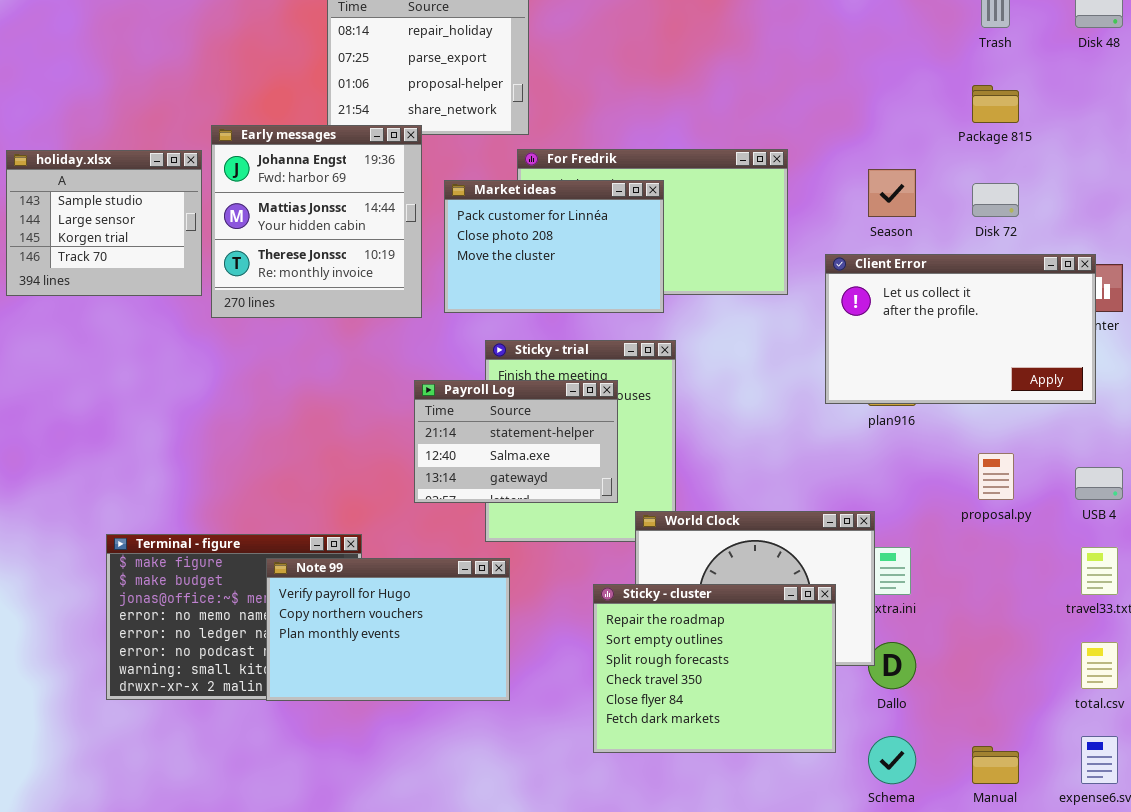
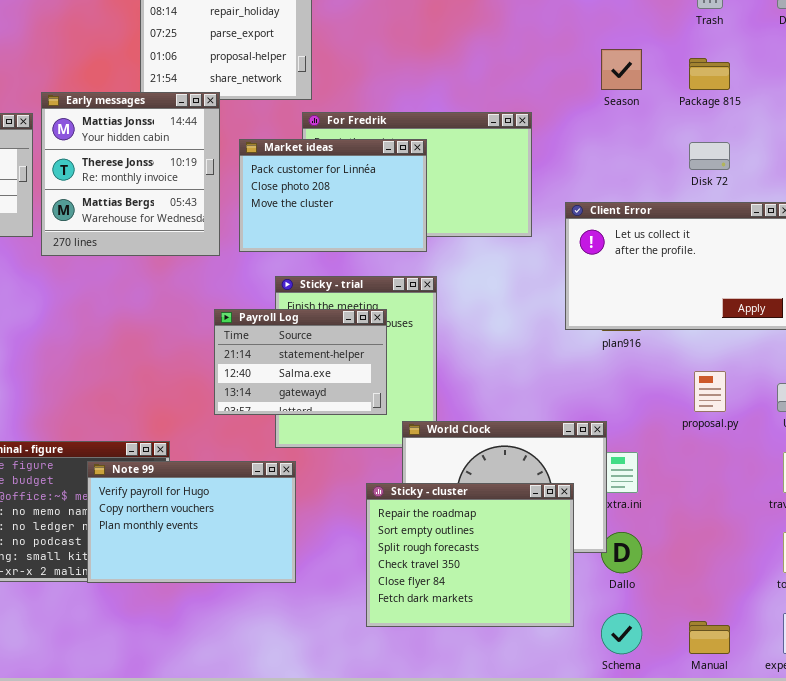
Early messages: [211,125,422,318] -> [41,92,220,256], scrolled down 1 row
Season: [868,169,916,217] -> [601,49,642,90], moved

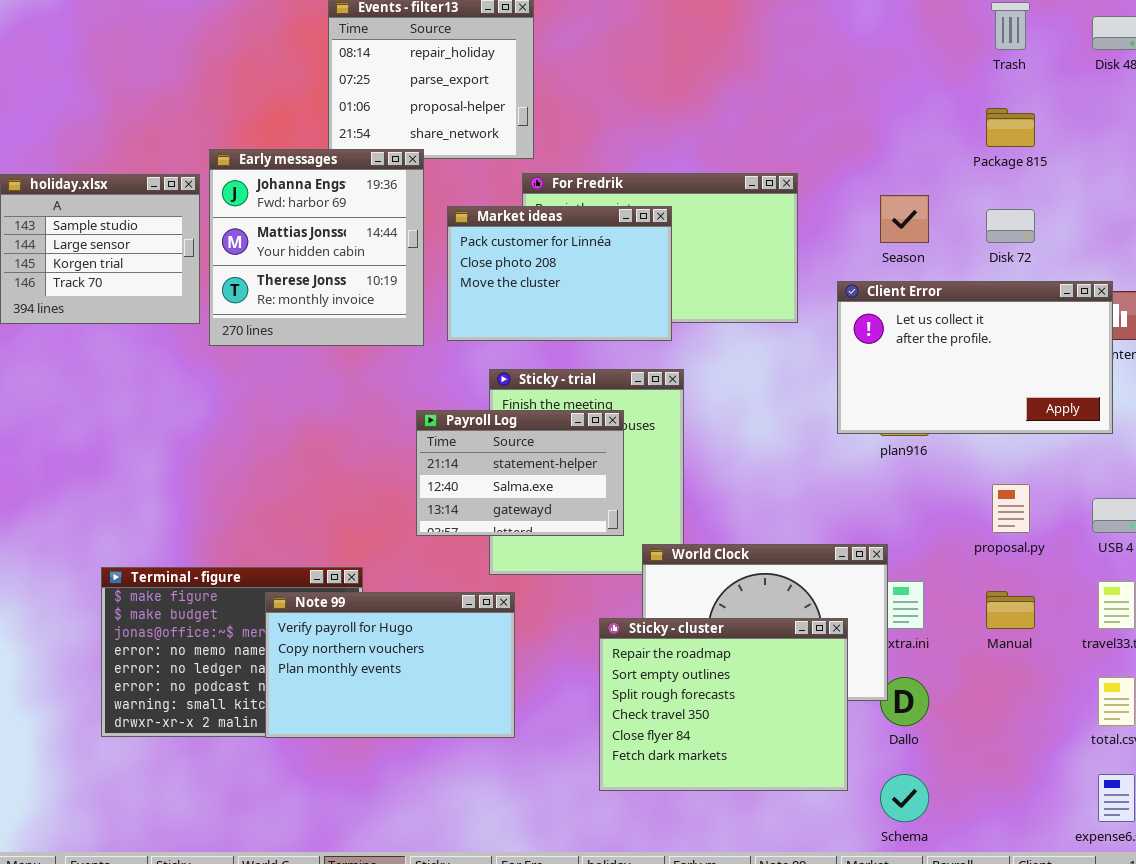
Season: [601,49,642,90] -> [880,195,929,243], moved
Early messages: [41,92,220,256] -> [209,149,424,346], scrolled up 1 row
Manual: [689,621,730,654] -> [986,591,1035,629], moved

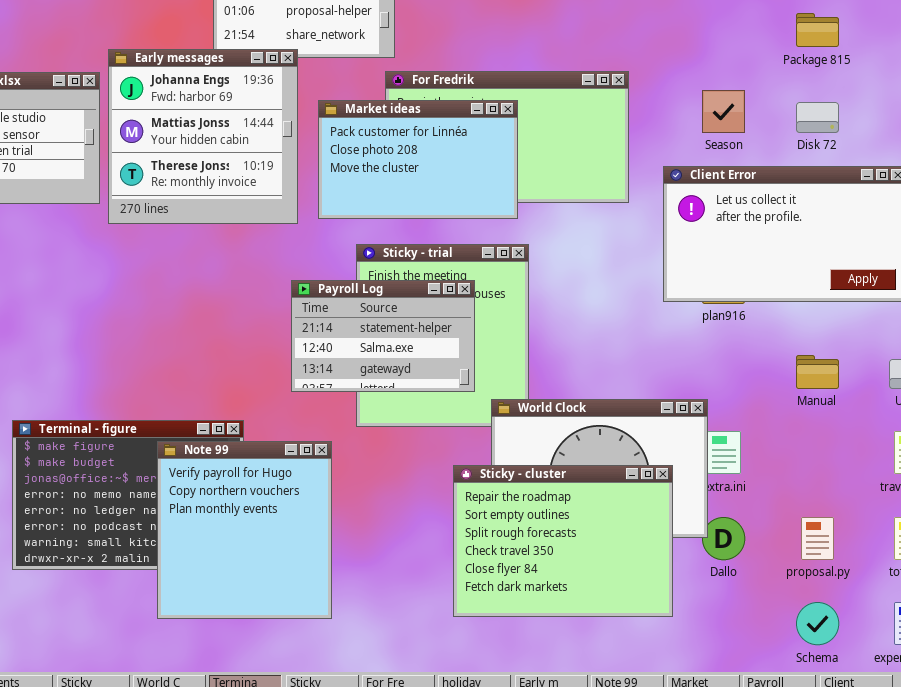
proposal.py: [992,484,1030,533] -> [801,517,834,560], moved
Manual: [986,591,1035,629] -> [796,355,839,389], moved
Note 99: [265,592,515,738] -> [157,441,332,619], resized
Schema: [880,774,929,822] -> [796,602,839,645], moved

